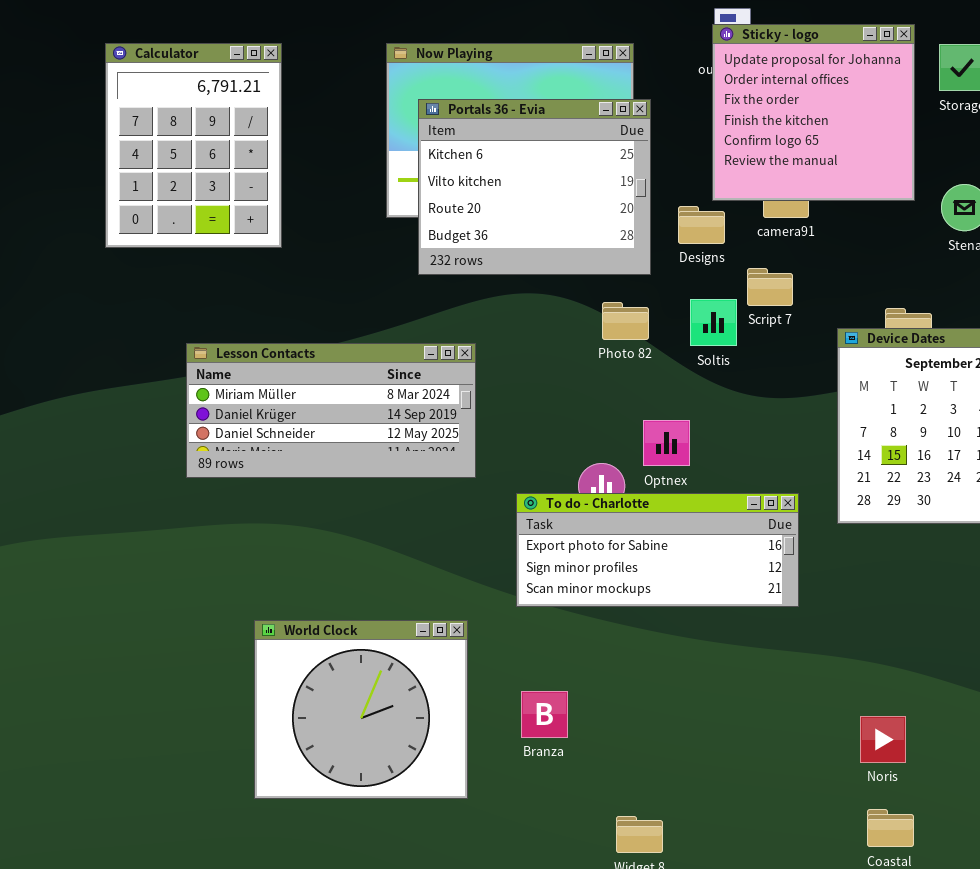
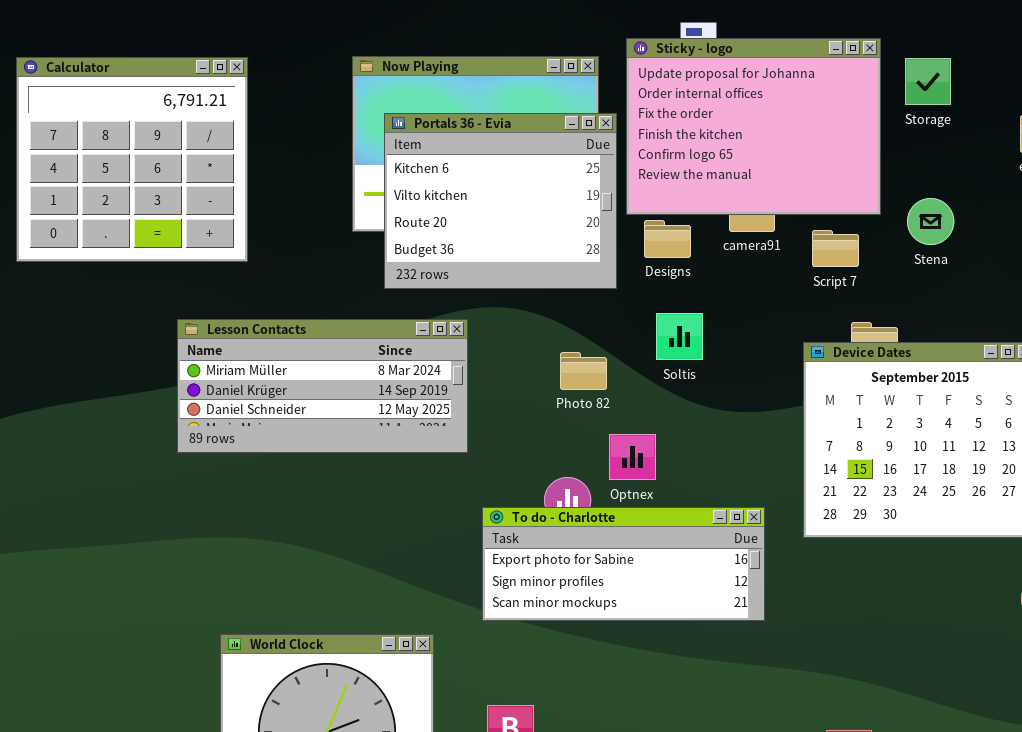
Sticky - logo: [712,24,915,201] -> [626,38,881,215], resized
Calculator: [105,43,282,248] -> [16,57,248,262], resized
Script 7: [747,268,793,306] -> [812,230,859,267], moved
Photo 82: [602,302,649,340] -> [560,352,607,390], moved
Lesson Contacts: [186,343,476,478] -> [177,319,468,453], moved

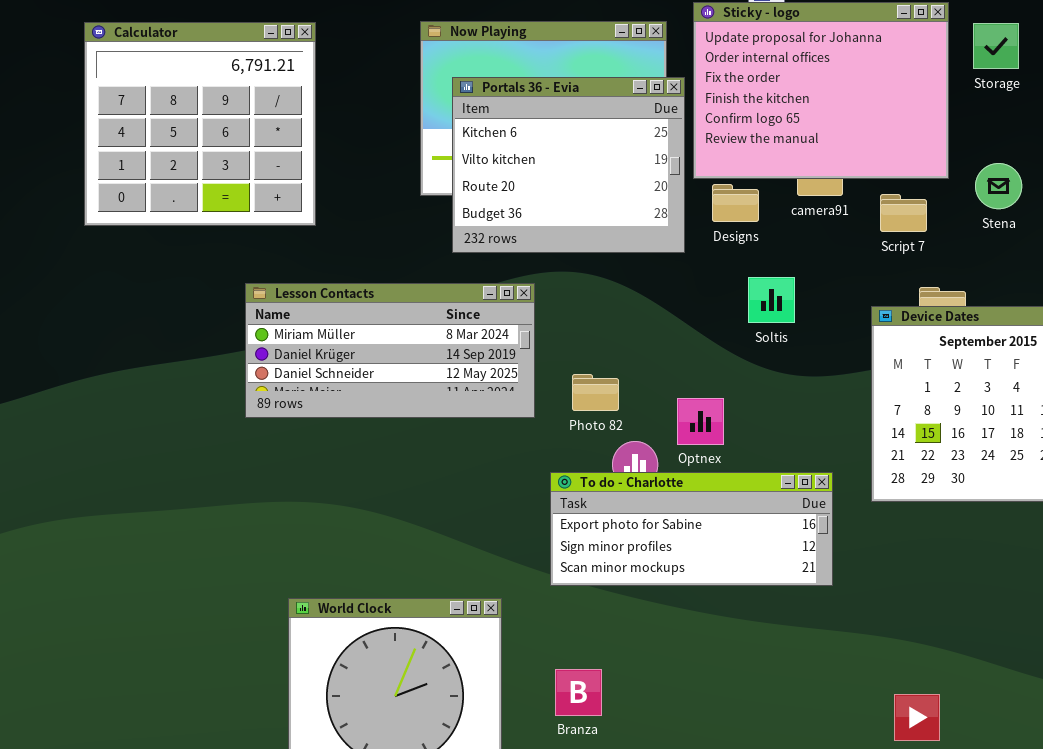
Soltis: [656,313,703,360] -> [748,277,795,323], moved
Photo 82: [560,352,607,390] -> [572,374,619,411], moved

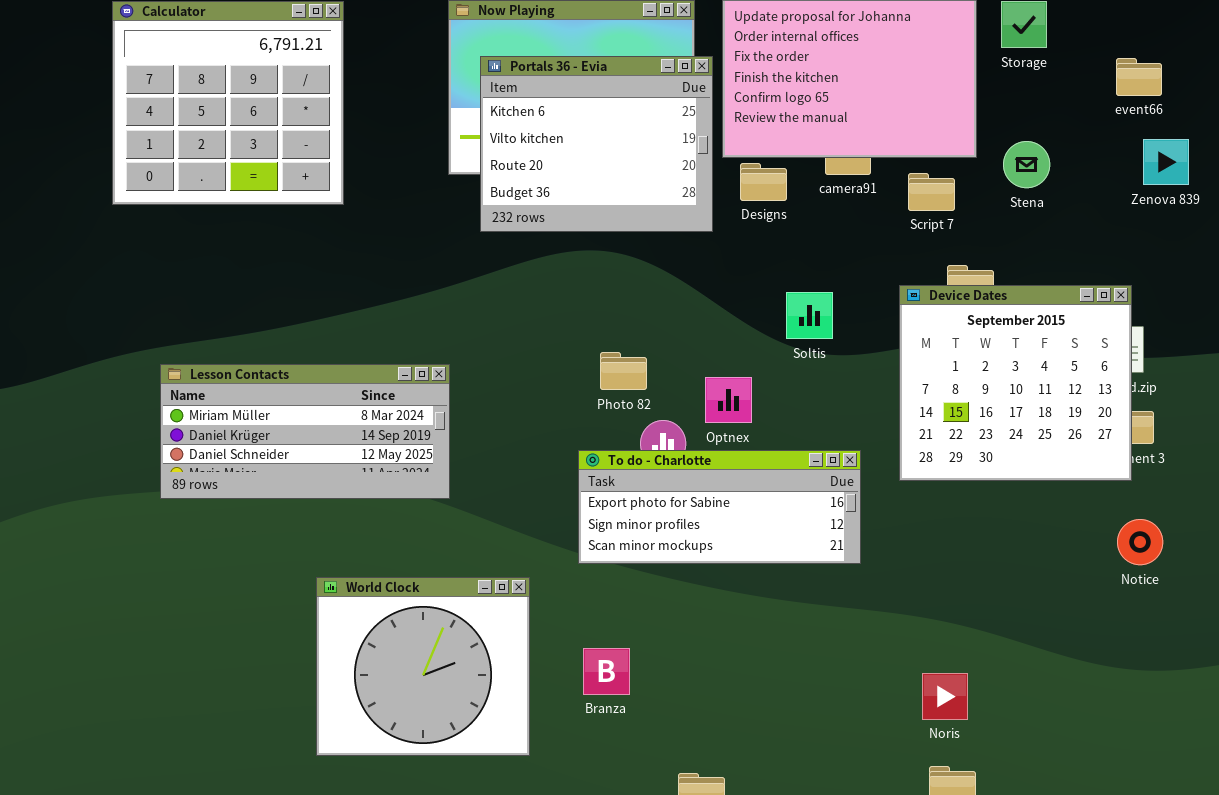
Soltis: [748,277,795,323] -> [786,292,833,339], moved
Lesson Contacts: [245,283,535,418] -> [160,364,450,499], moved

